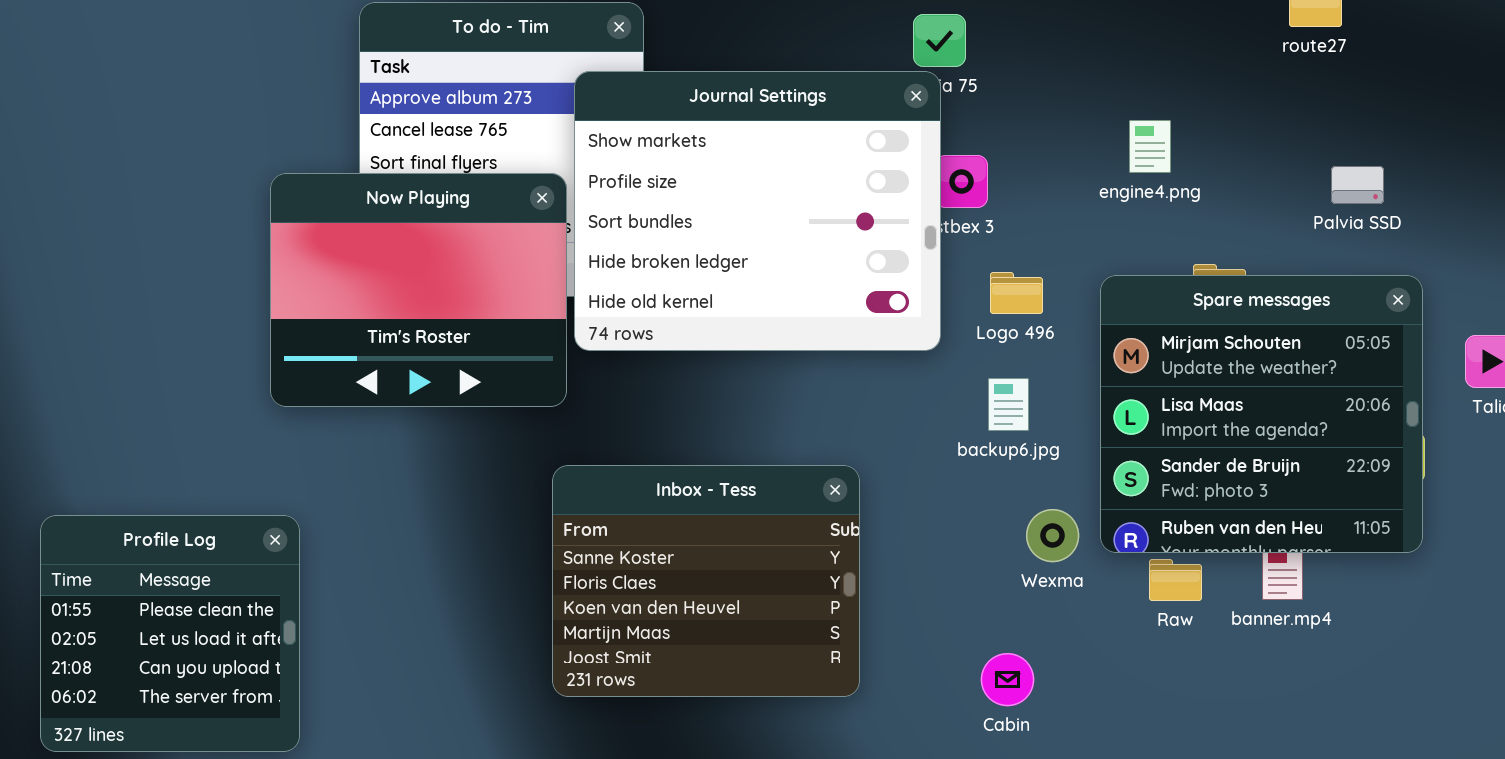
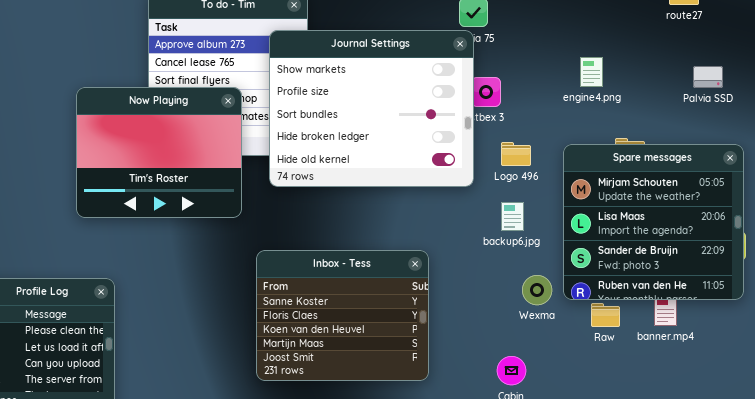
Palvia SSD: [1331,166,1384,204] -> [693,66,723,88], moved
Now Playing: [270,173,567,407] -> [76,87,242,218], moved

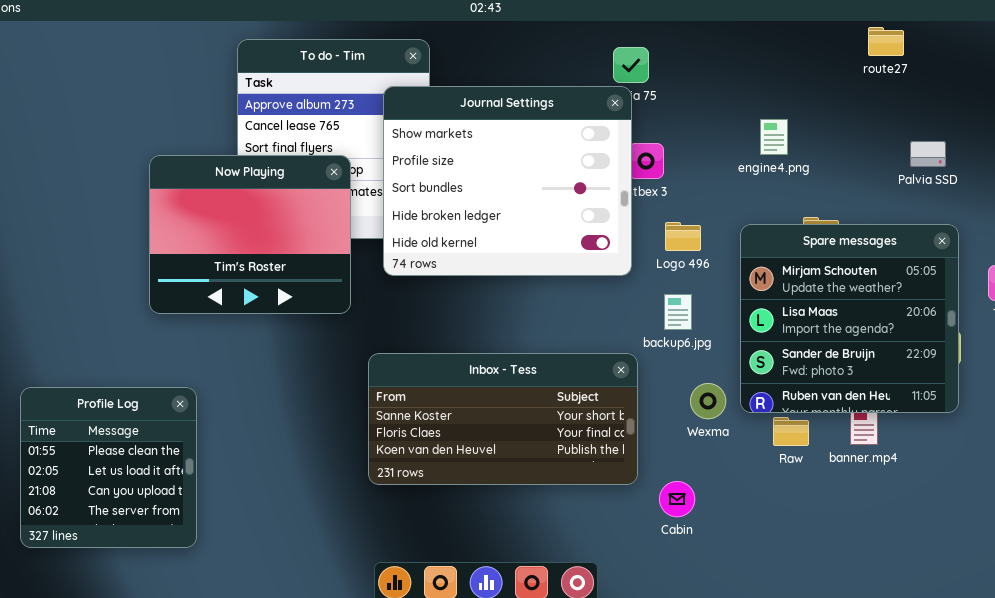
Palvia SSD: [693,66,723,88] -> [910,141,946,167], moved
Inbox - Tess: [256,250,429,381] -> [368,353,638,485], resized

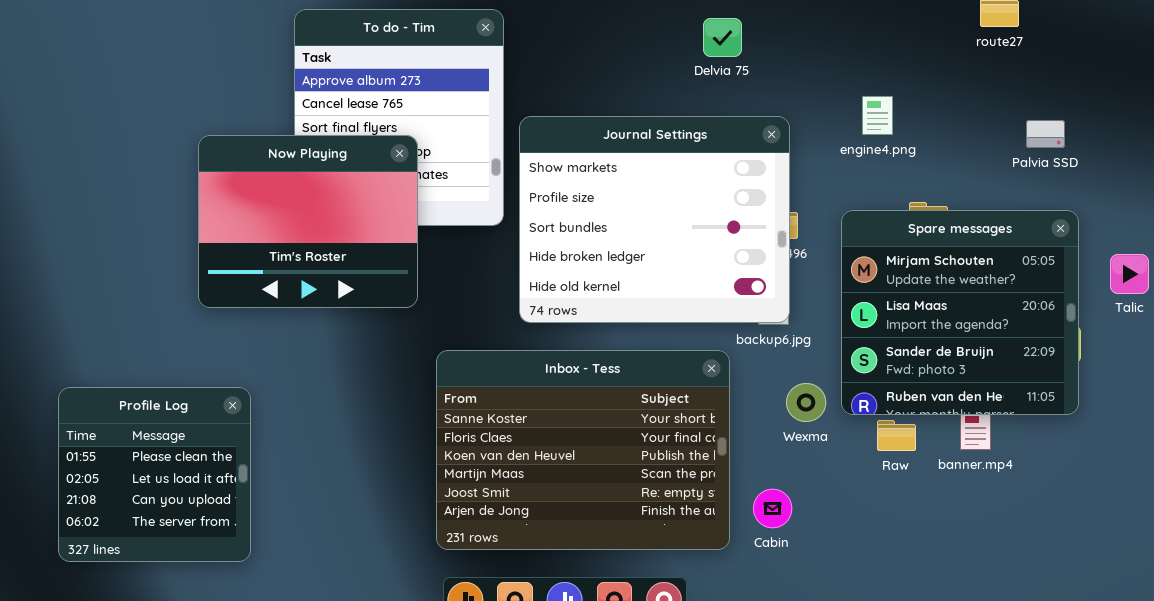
Journal Settings: [383,86,632,276] -> [519,116,790,323], moved
Inbox - Tess: [368,353,638,485] -> [436,350,730,550], resized

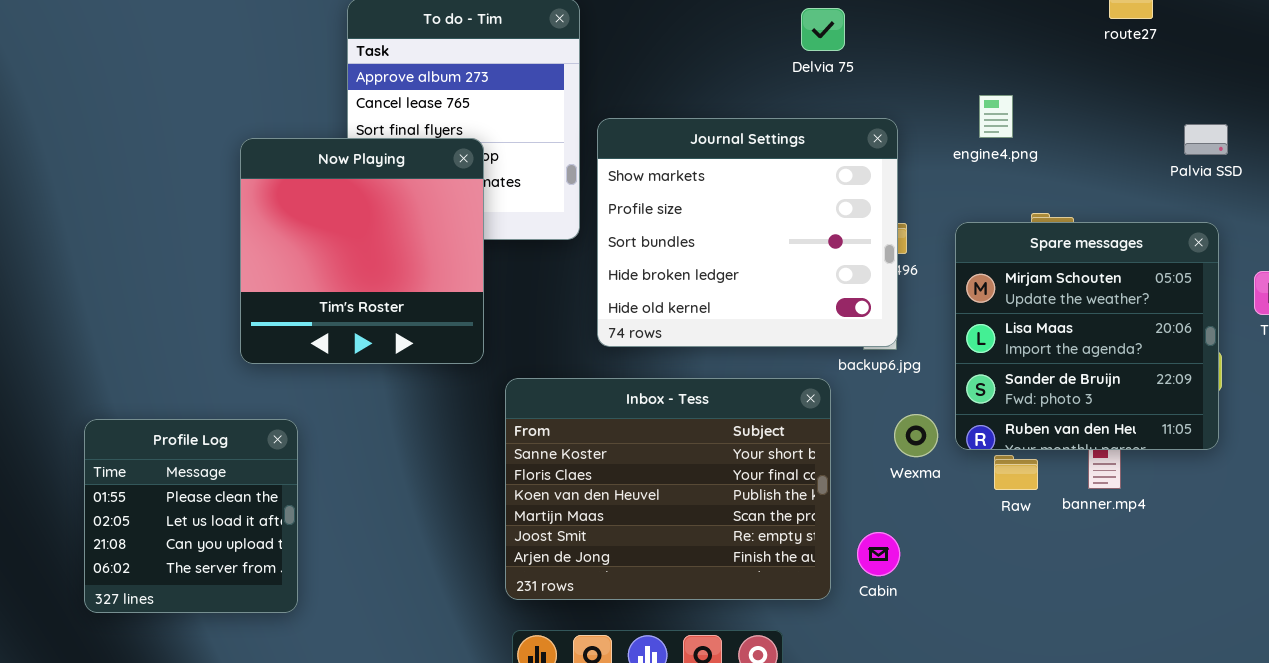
Palvia SSD: [1026,120,1065,148] -> [1184,124,1228,155], moved
Now Playing: [198,135,418,308] -> [240,138,484,364], resized

